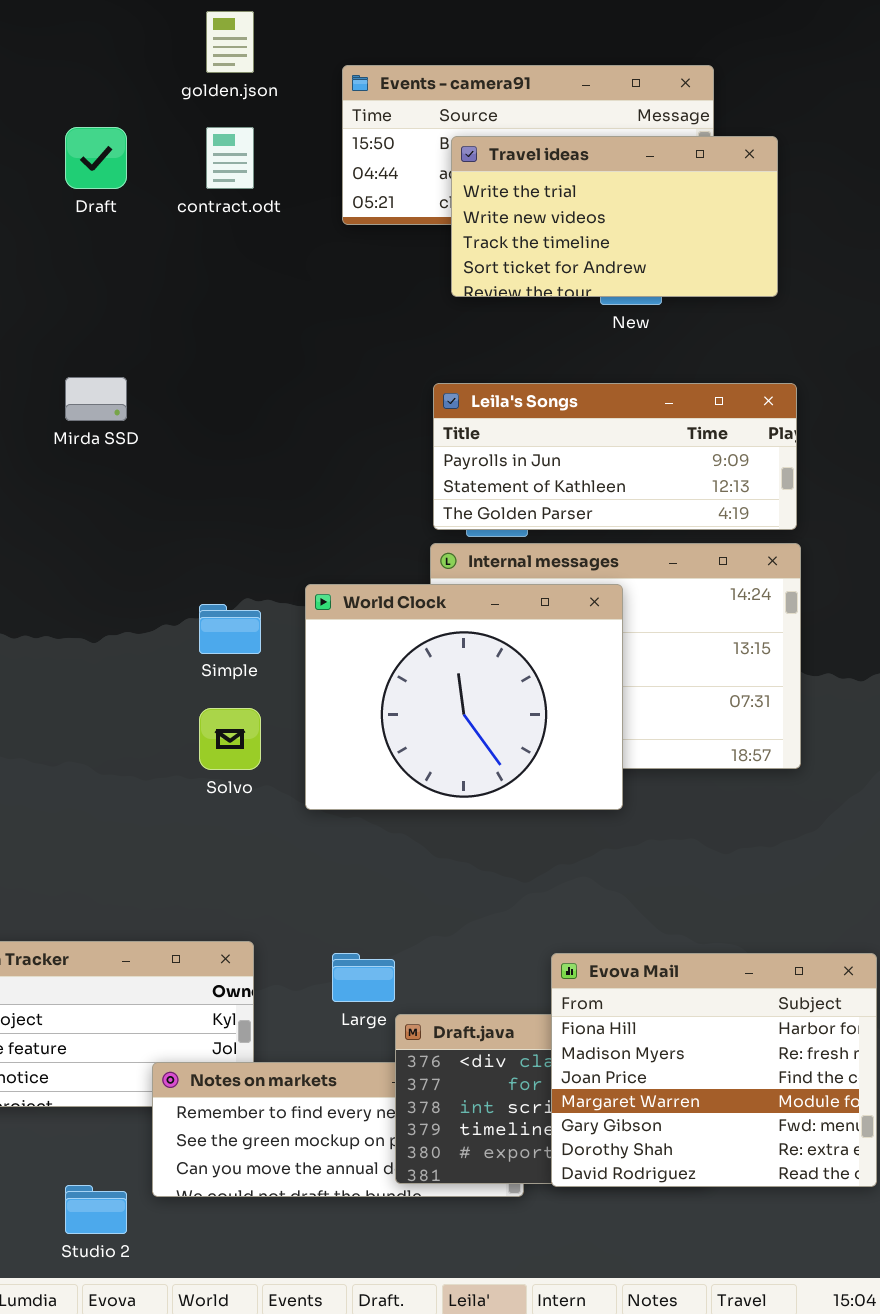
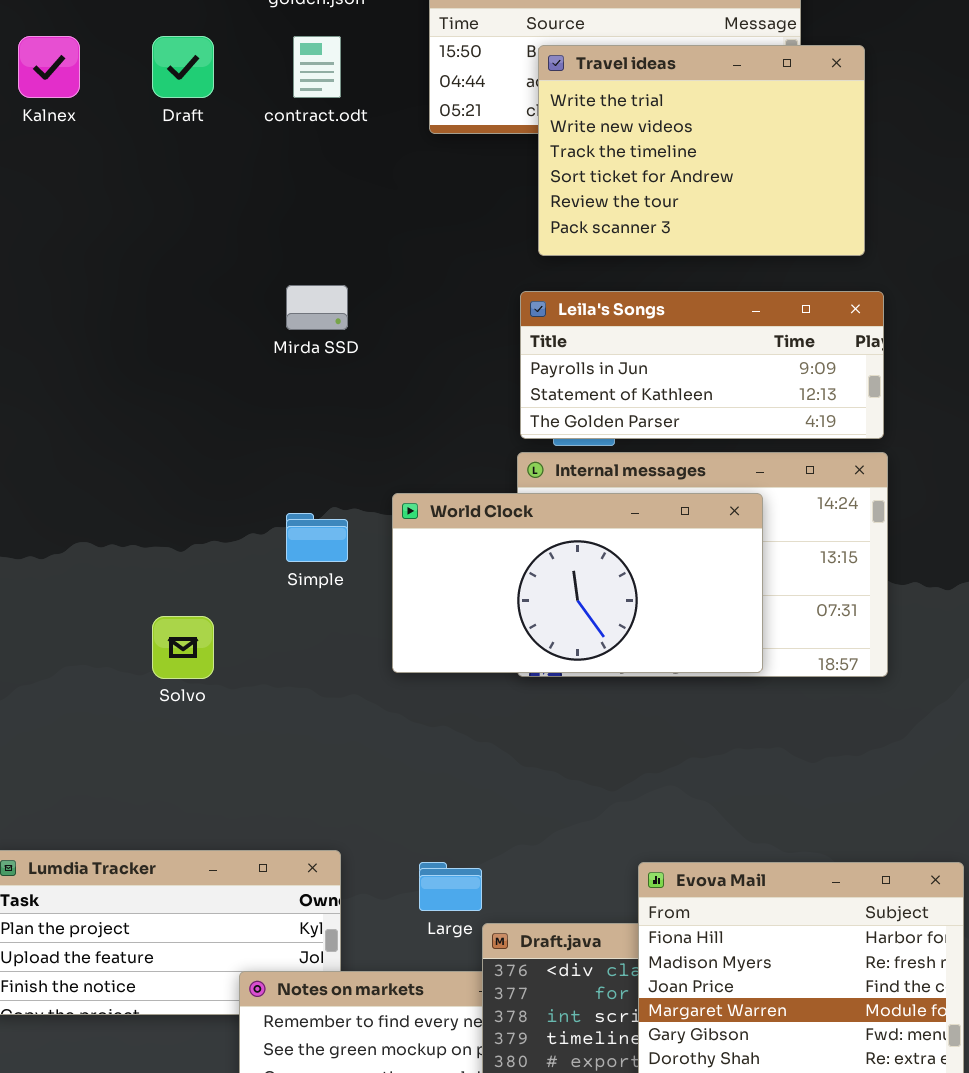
Travel ideas: [451,136,778,297] -> [538,45,865,256], resized
Mirda SSD: [65,377,127,421] -> [286,285,348,330], moved
World Clock: [305,584,623,810] -> [392,493,763,673], resized
Solvo: [199,708,261,770] -> [152,616,214,679], moved

